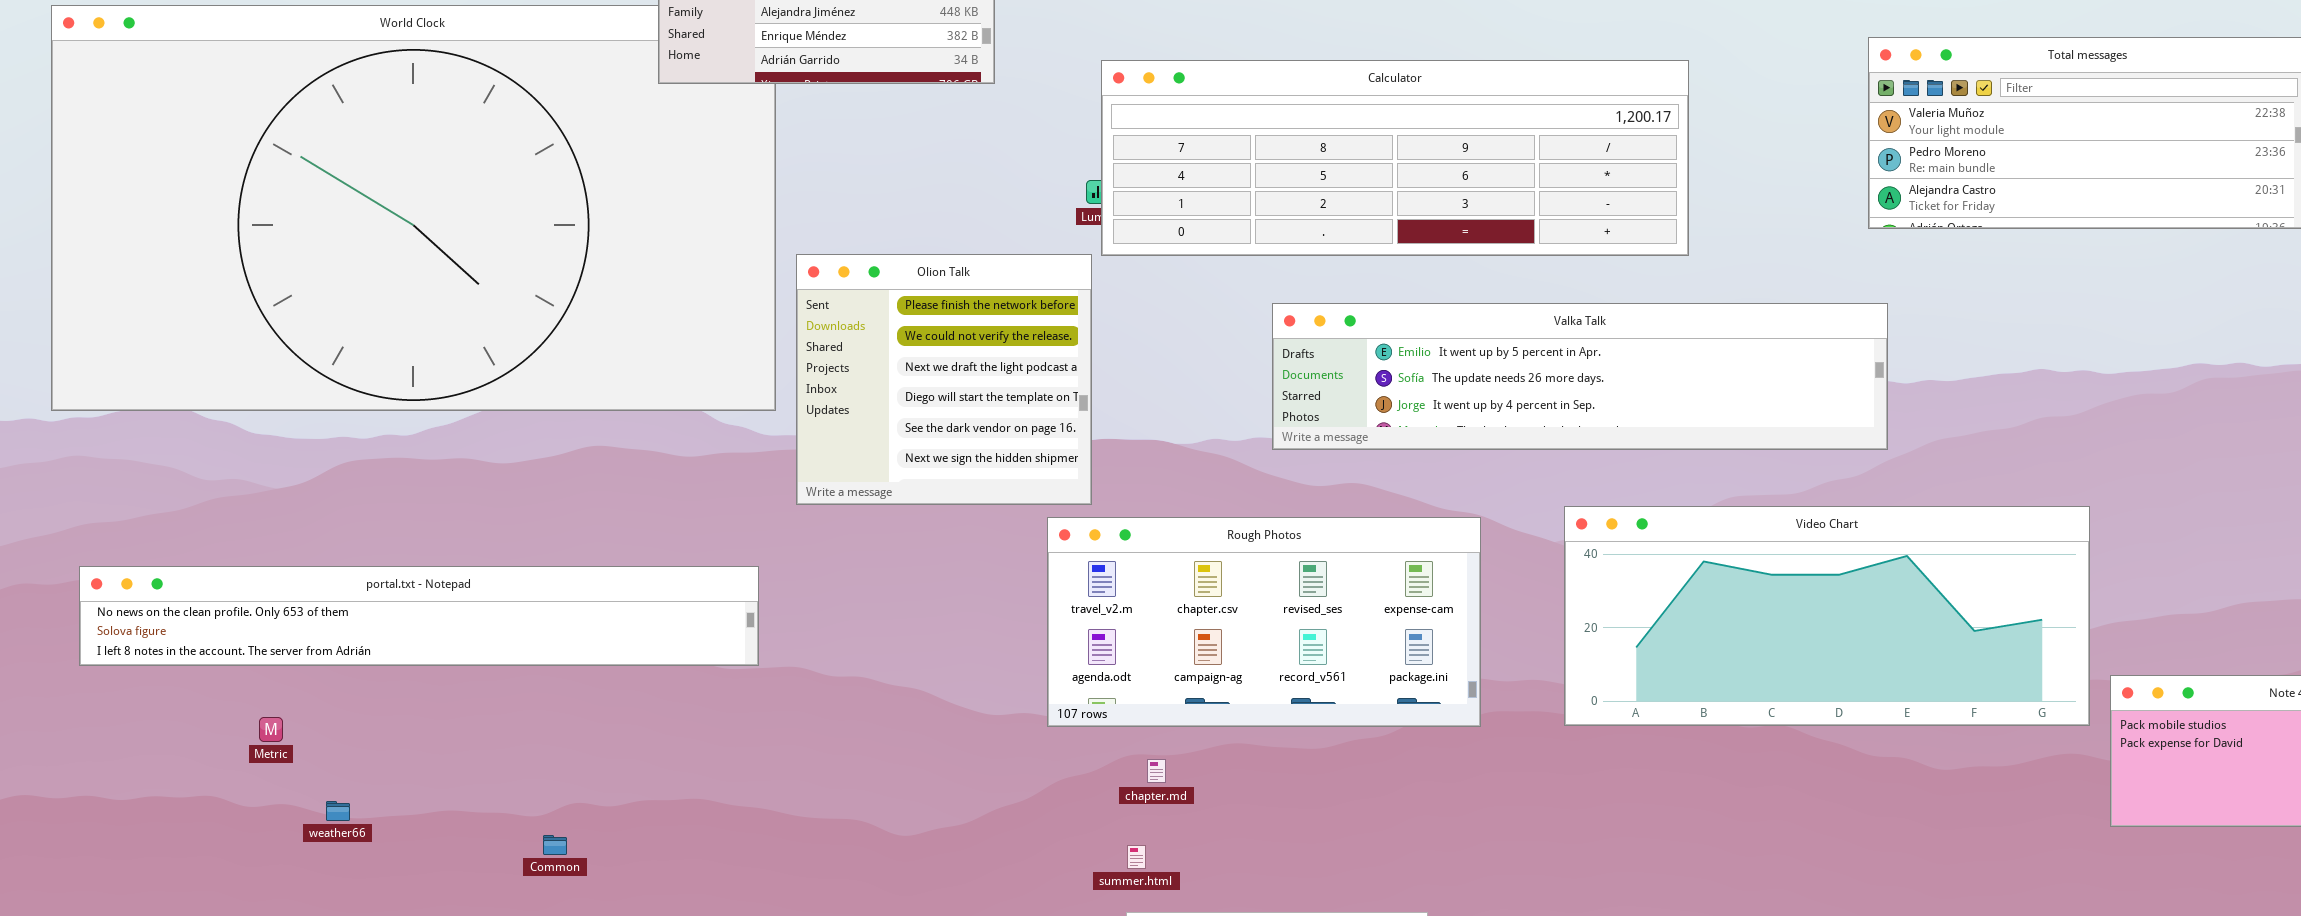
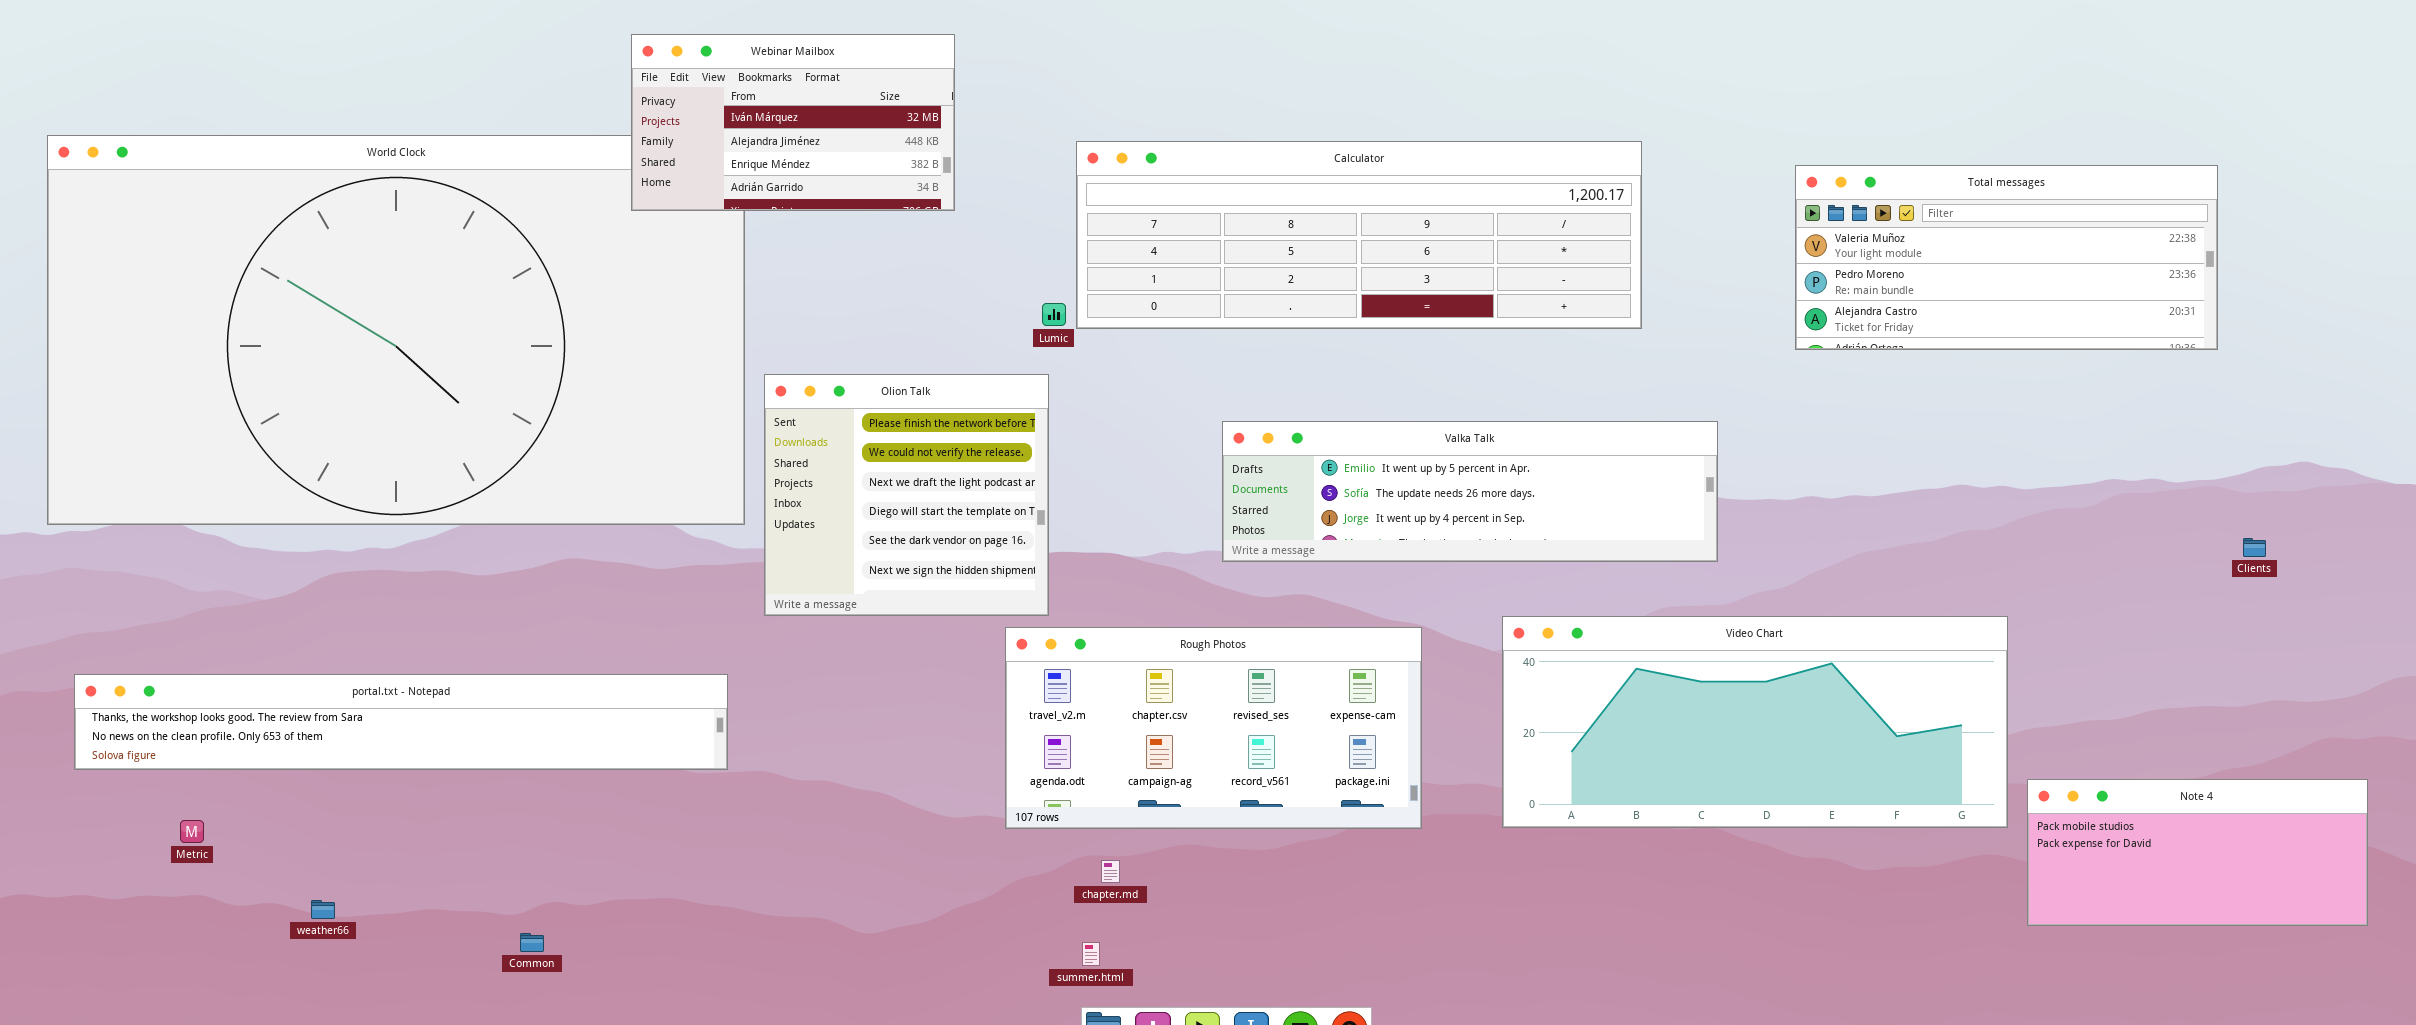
Calculator: [1101,60,1689,256] -> [1076,141,1642,329], moved
Valka Talk: [1272,303,1888,450] -> [1222,421,1718,562], resized
portal.txt - Notepad: [79,566,759,666] -> [74,674,728,770], scrolled up 1 row
Metric: [259,717,283,742] -> [180,820,204,843], moved

